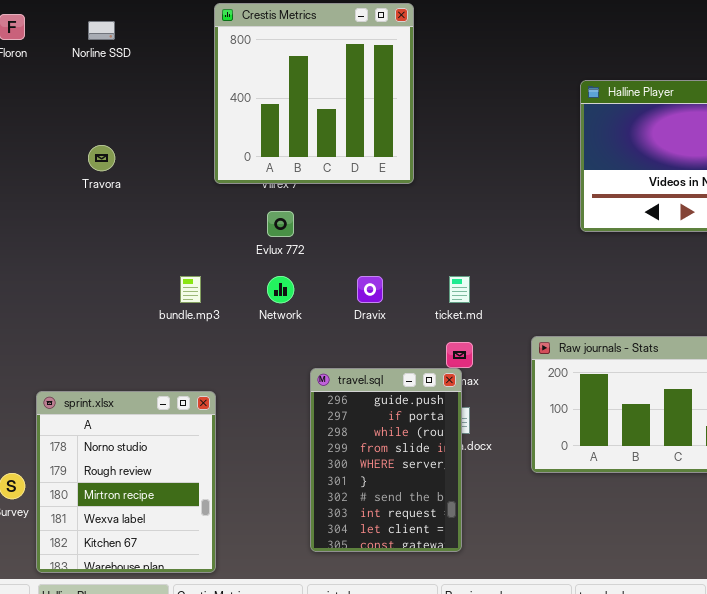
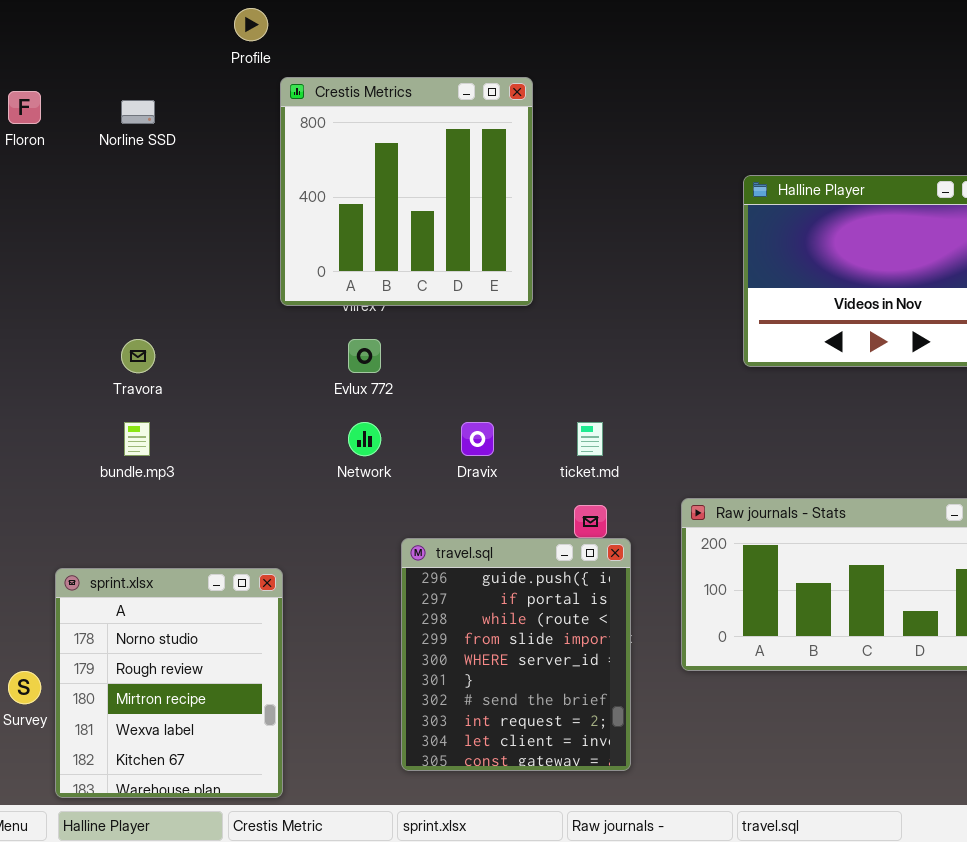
Travora: [88,145,115,171] -> [121,339,155,373], moved
bundle.mp3: [180,276,201,303] -> [124,422,150,456], moved
travel.sql: [310,368,462,552] -> [401,538,631,771], resized

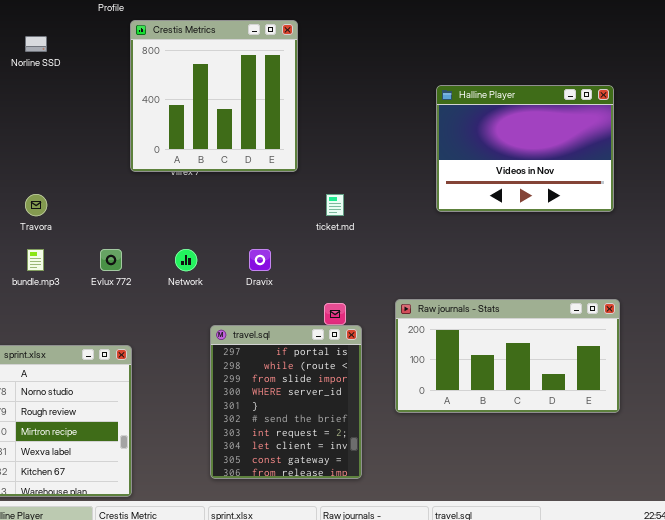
Evlux 772: [348,339,381,373] -> [100,249,122,271], moved
ticket.md: [577,422,603,456] -> [326,194,344,216], moved
travel.sql: [401,538,631,771] -> [210,325,362,479], scrolled down 1 row

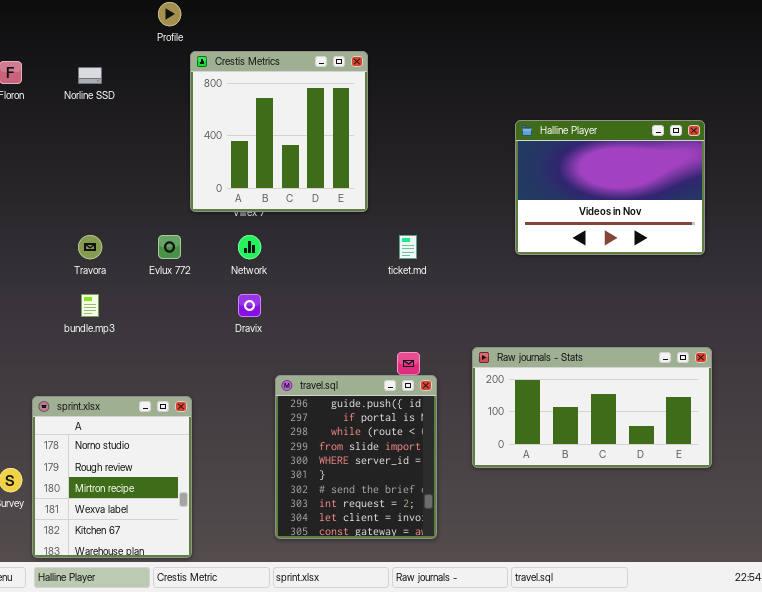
Evlux 772: [100,249,122,271] -> [158,235,181,259], moved
Network: [175,249,197,271] -> [238,235,261,259], moved
Dravix: [249,249,271,271] -> [238,294,261,317], moved
travel.sql: [210,325,362,479] -> [275,375,437,539], scrolled up 1 row

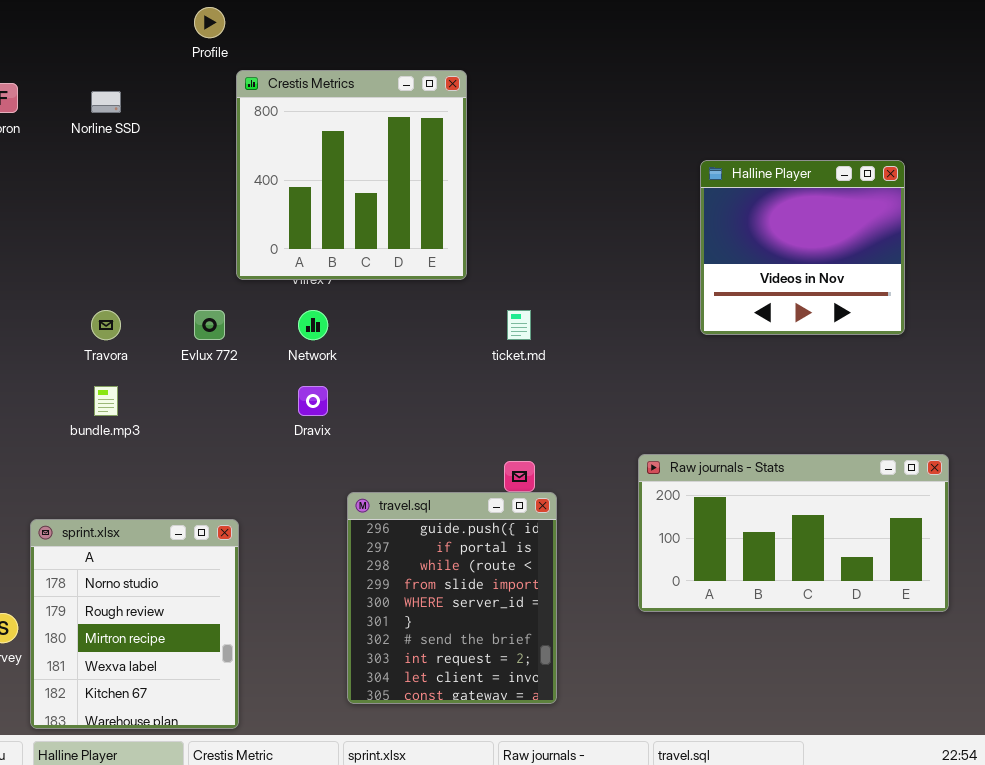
Halline Player: [515,120,705,255] -> [700,160,905,335], resized
Raw journals - Stats: [472,347,712,468] -> [638,454,949,612], moved

